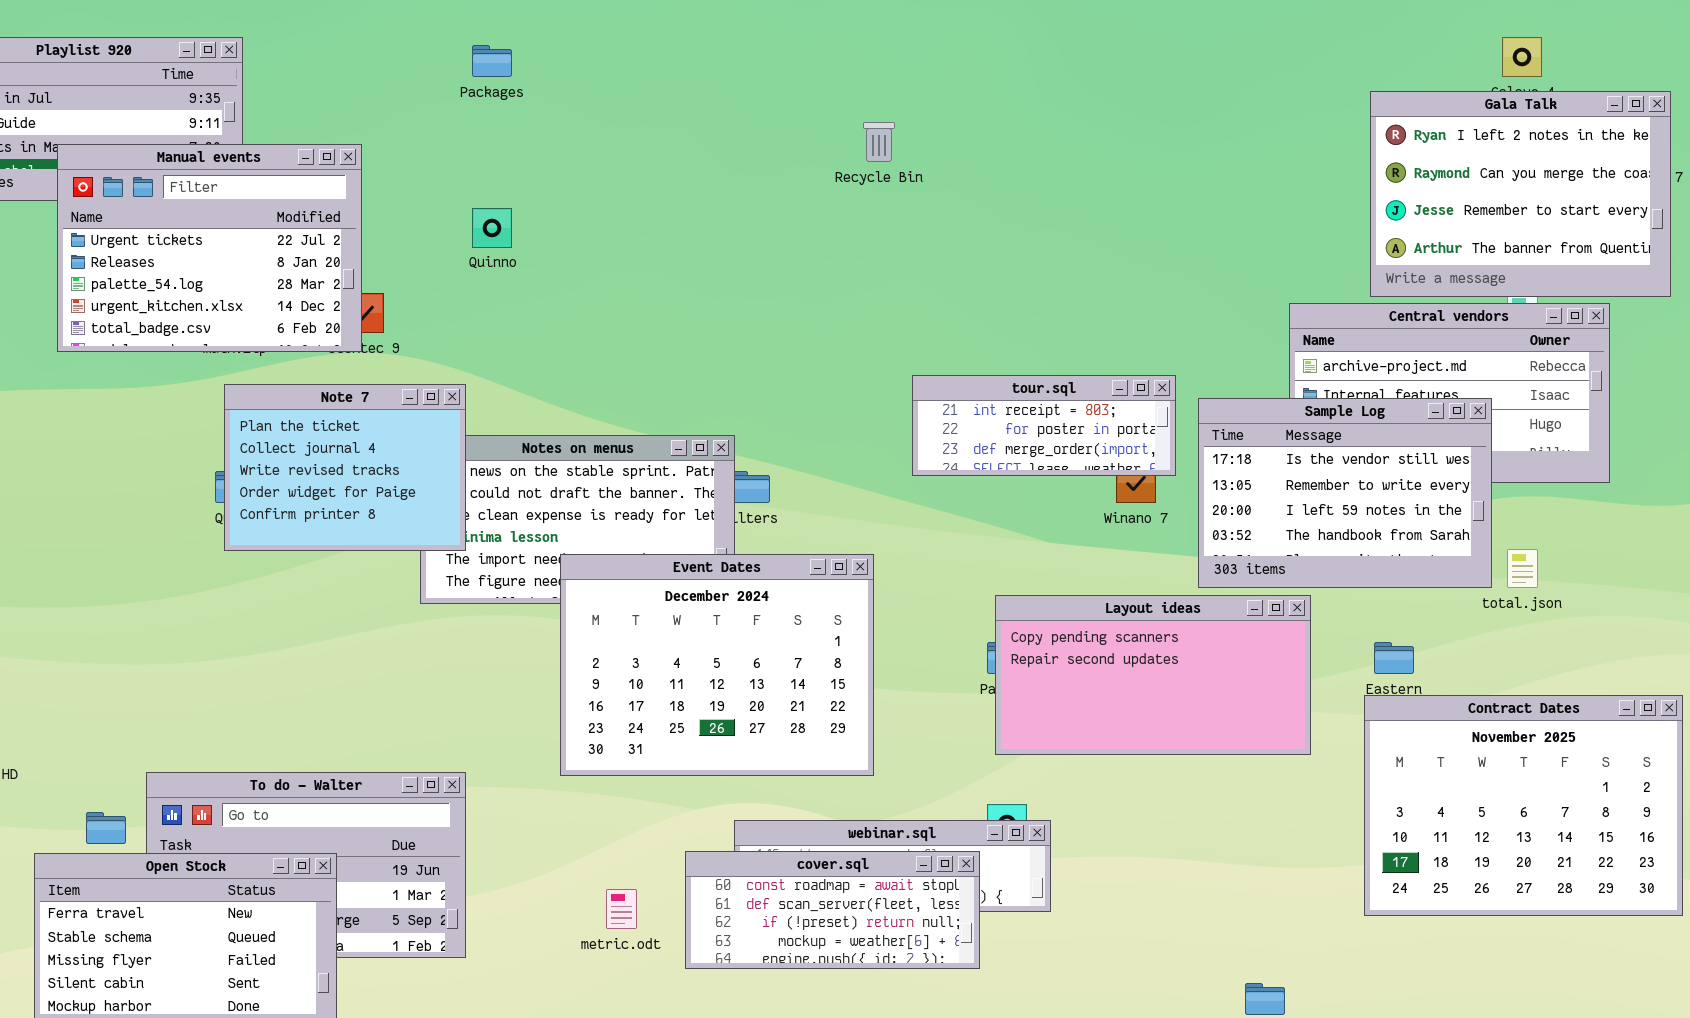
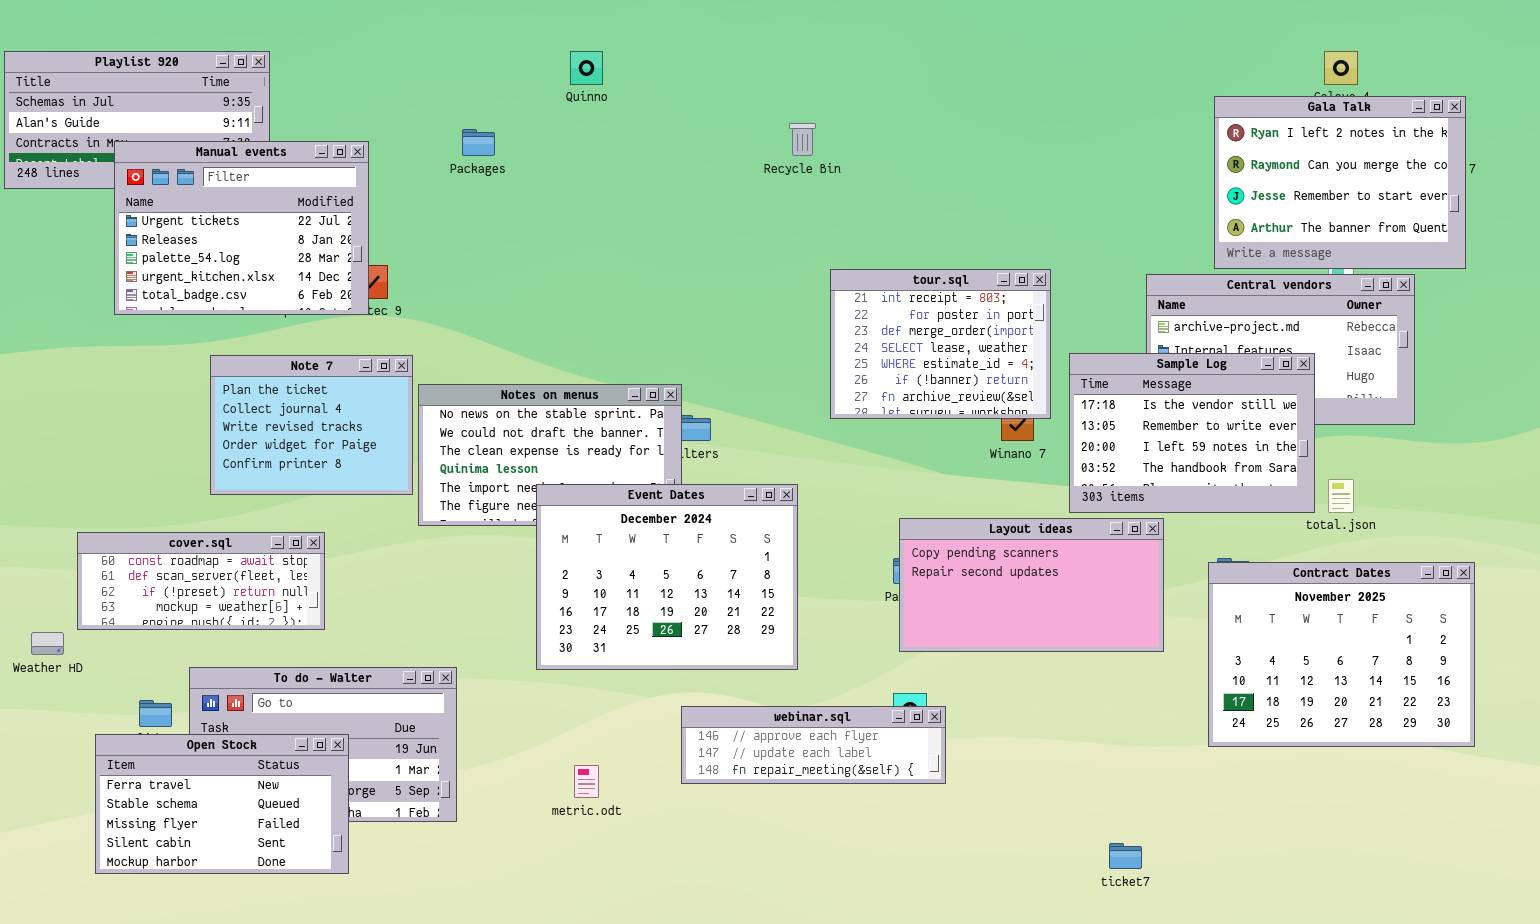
Packages: [472,45,512,77] -> [462,129,495,156], moved
Quinno: [472,208,512,248] -> [570,51,603,85], moved
tour.sql: [912,375,1176,476] -> [830,269,1051,419], resized
Note 7: [224,384,466,551] -> [210,355,413,495], moved
Contract Dates: [1364,695,1683,916] -> [1208,562,1475,747], moved
cover.sql: [685,851,980,969] -> [77,532,325,630], moved

